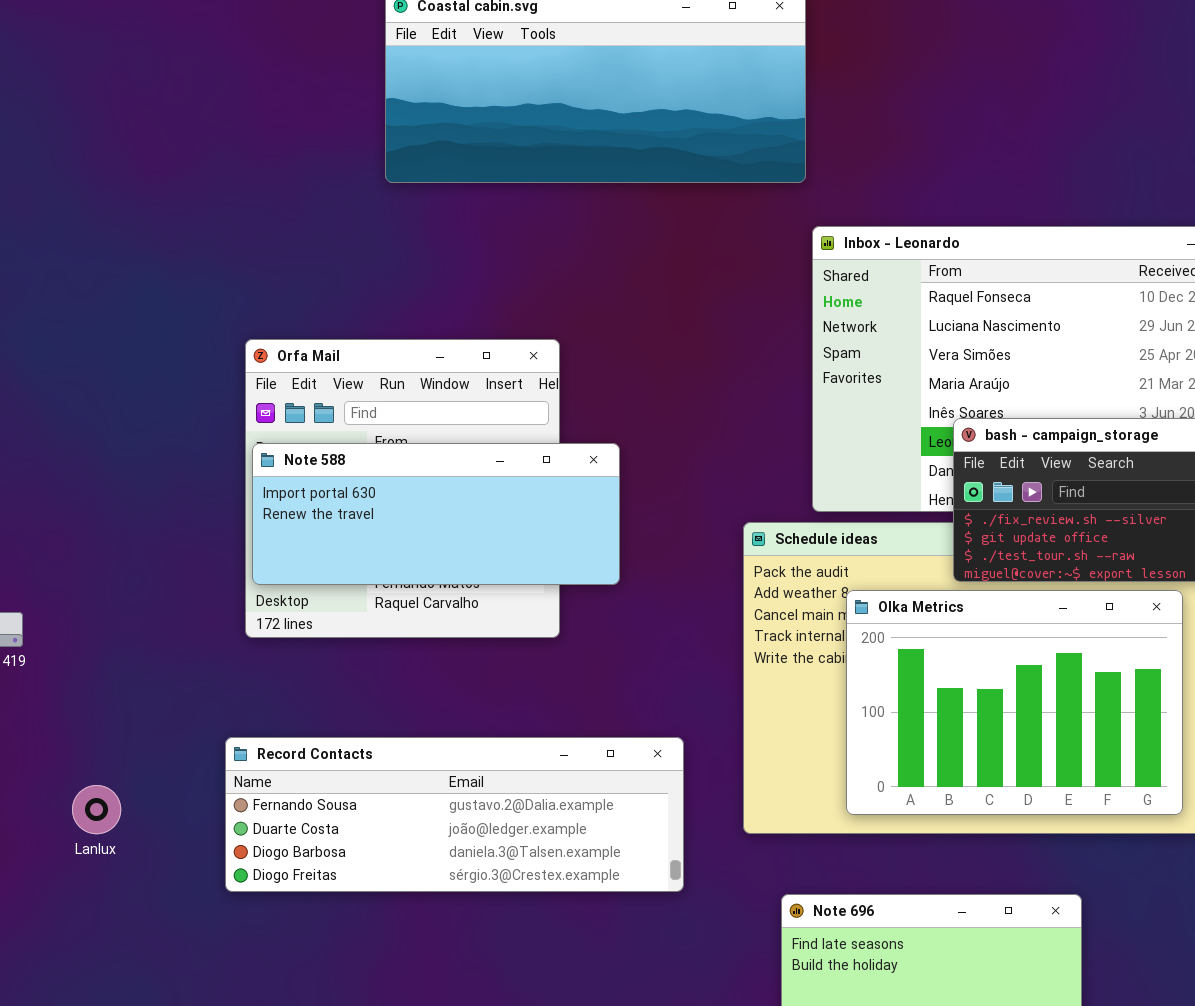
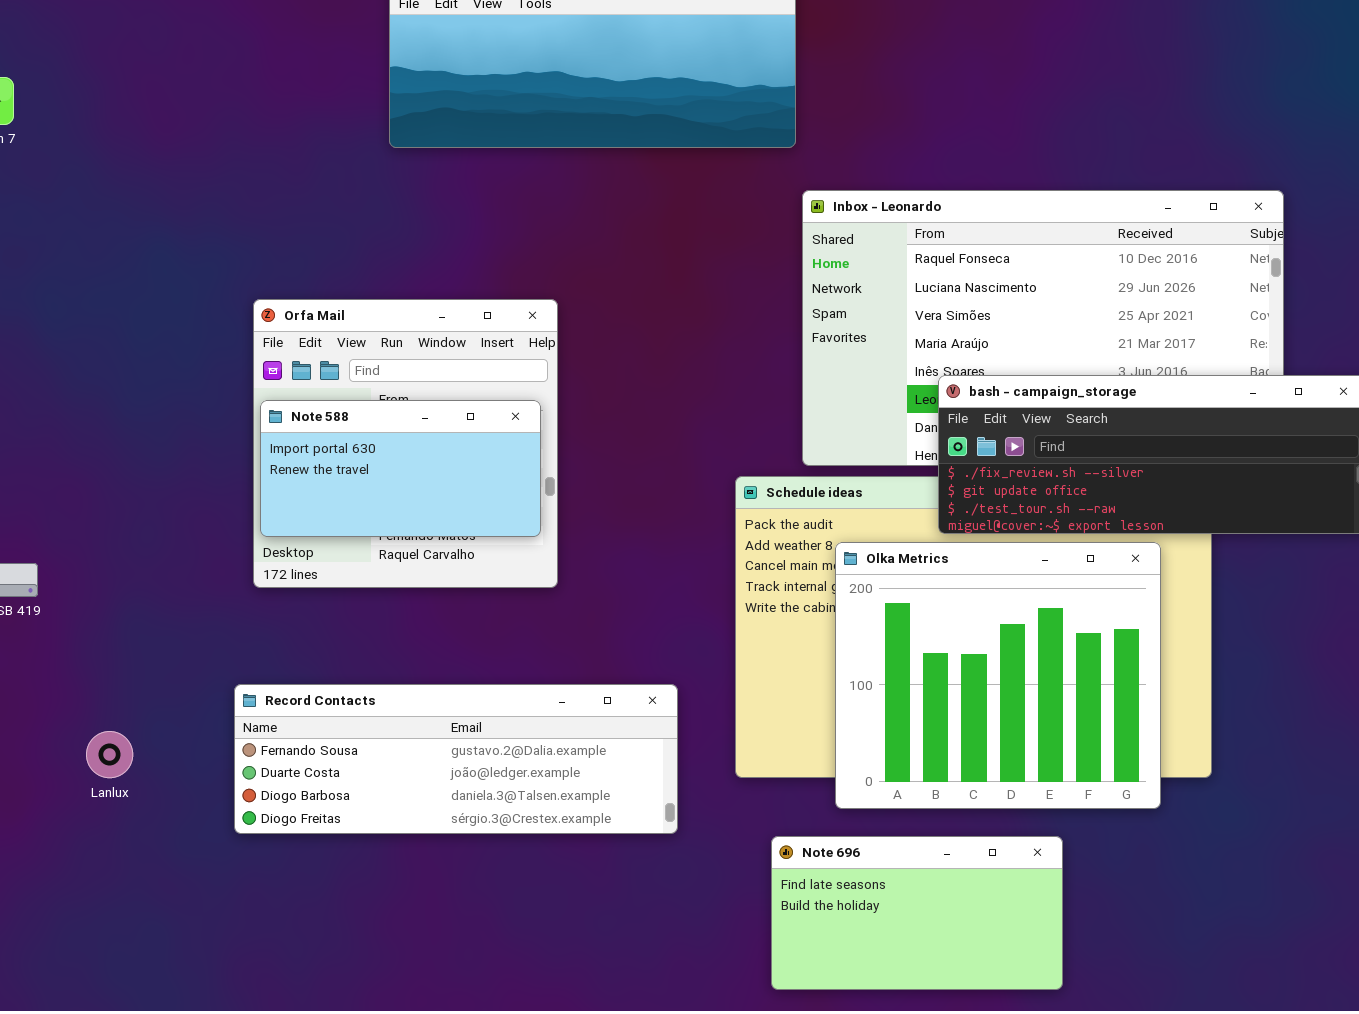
Note 588: [252,443,620,585] -> [260,400,541,537], resized
Olka Metrics: [846,590,1183,815] -> [835,542,1161,809], resized

